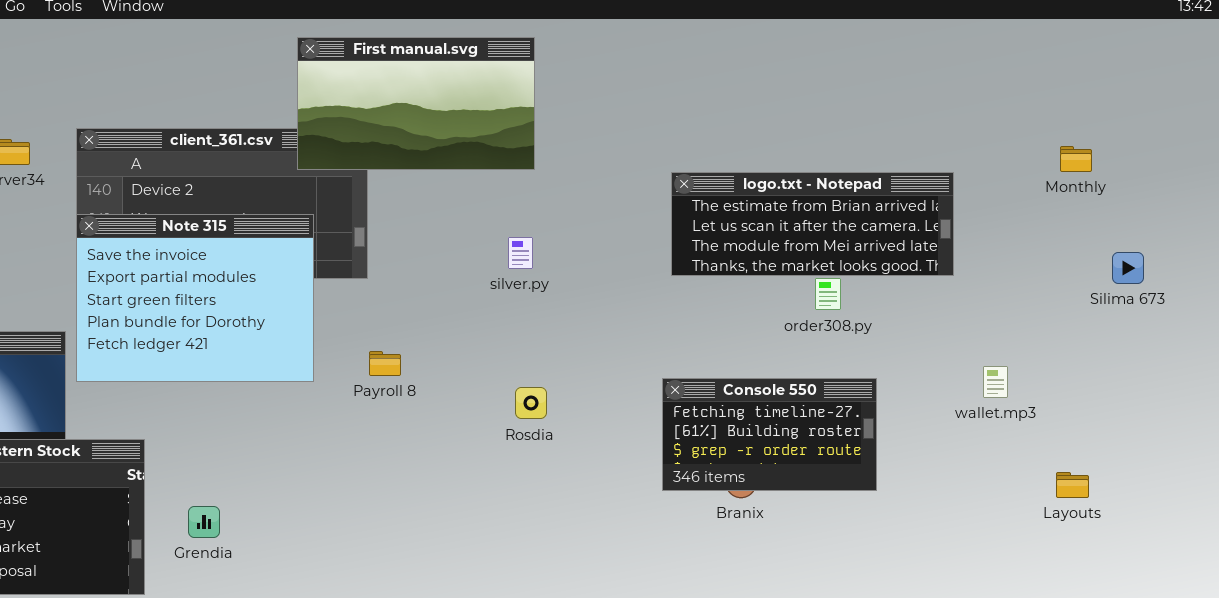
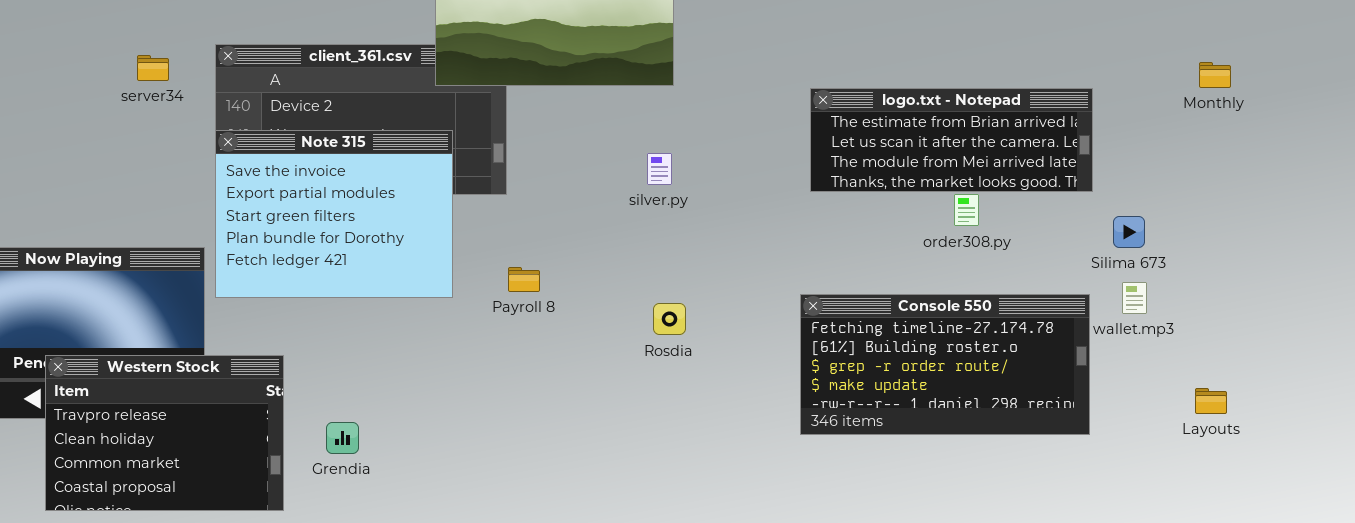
Silima 673: [1112,252,1144,284] -> [1113,216,1145,248], moved
Console 550: [662,378,877,491] -> [800,294,1090,435], resized

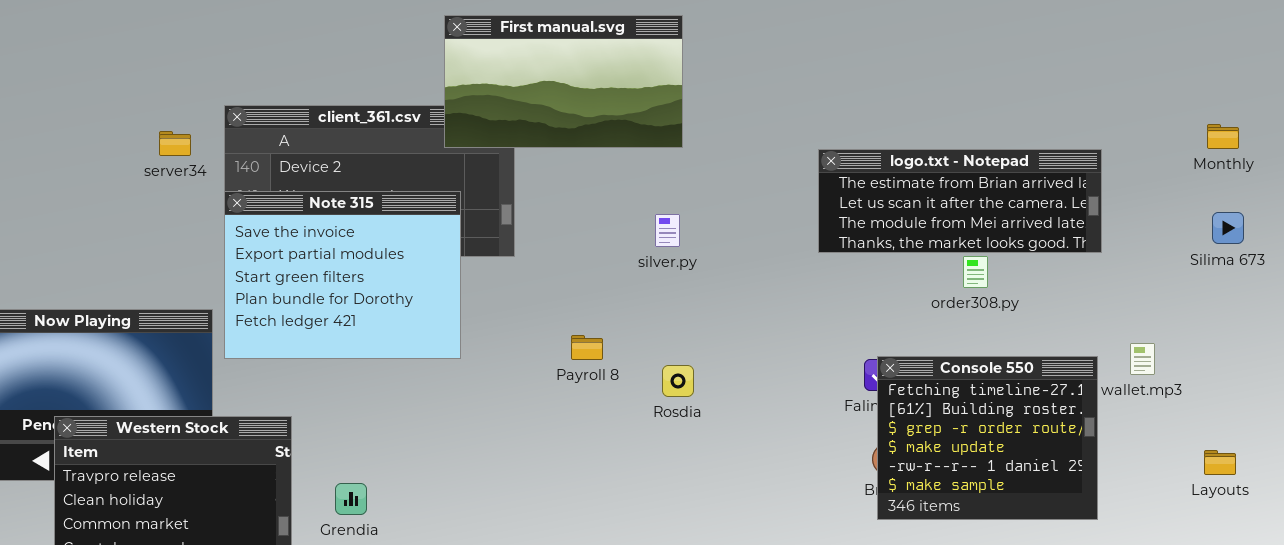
server34: [137,55,169,81] -> [159,131,191,156], moved
Silima 673: [1113,216,1145,248] -> [1212,212,1244,244], moved
Payroll 8: [508,267,540,292] -> [571,335,603,360], moved
Console 550: [800,294,1090,435] -> [877,356,1098,520], resized

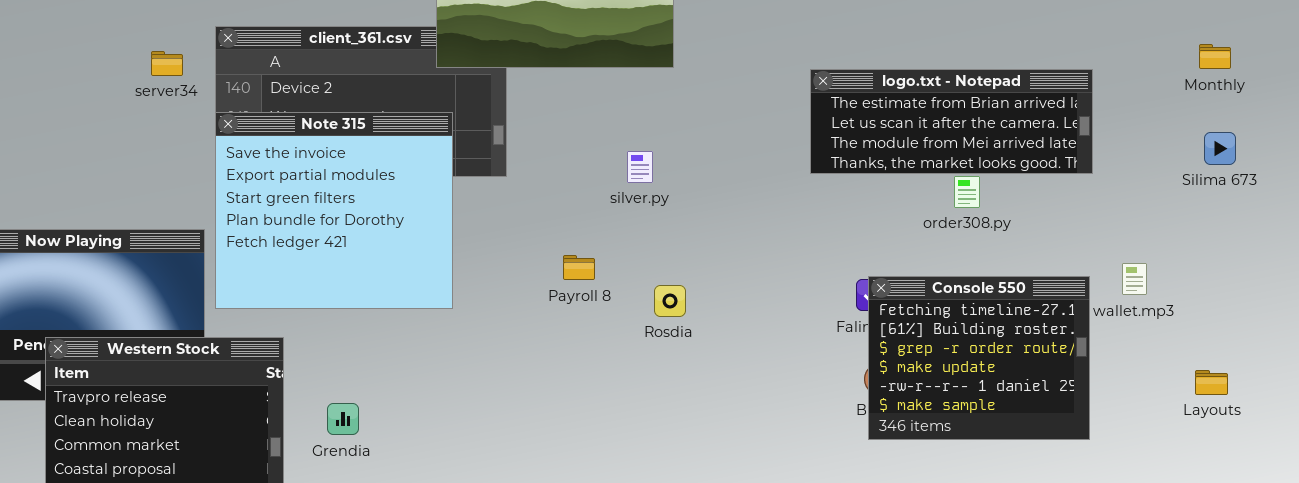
Note 315: [224,191,461,359] -> [215,112,453,309], resized
silver.py: [655,214,680,247] -> [627,151,653,183], moved

